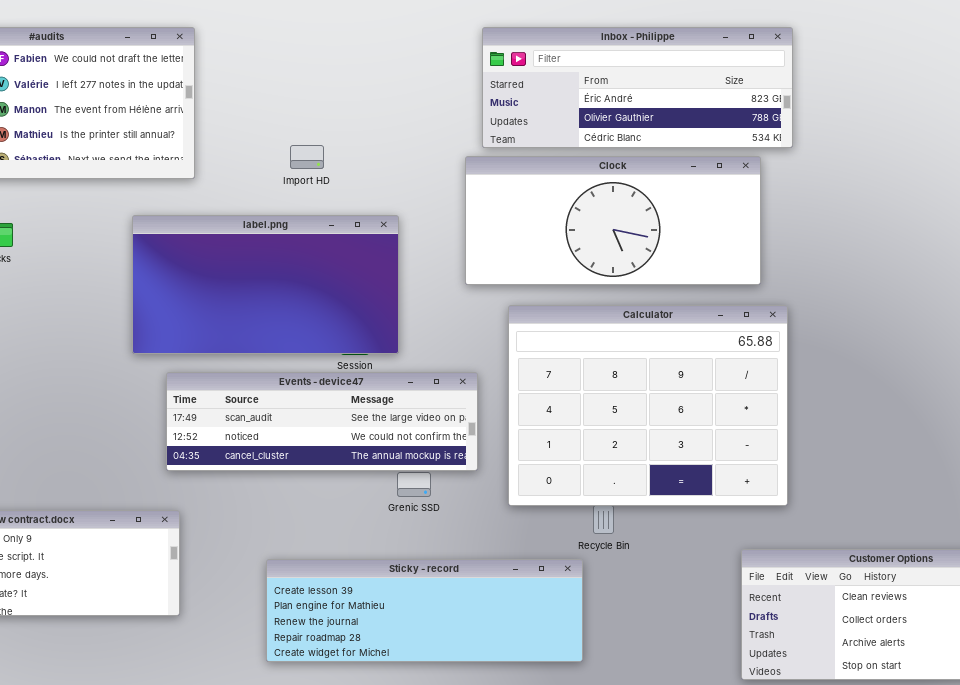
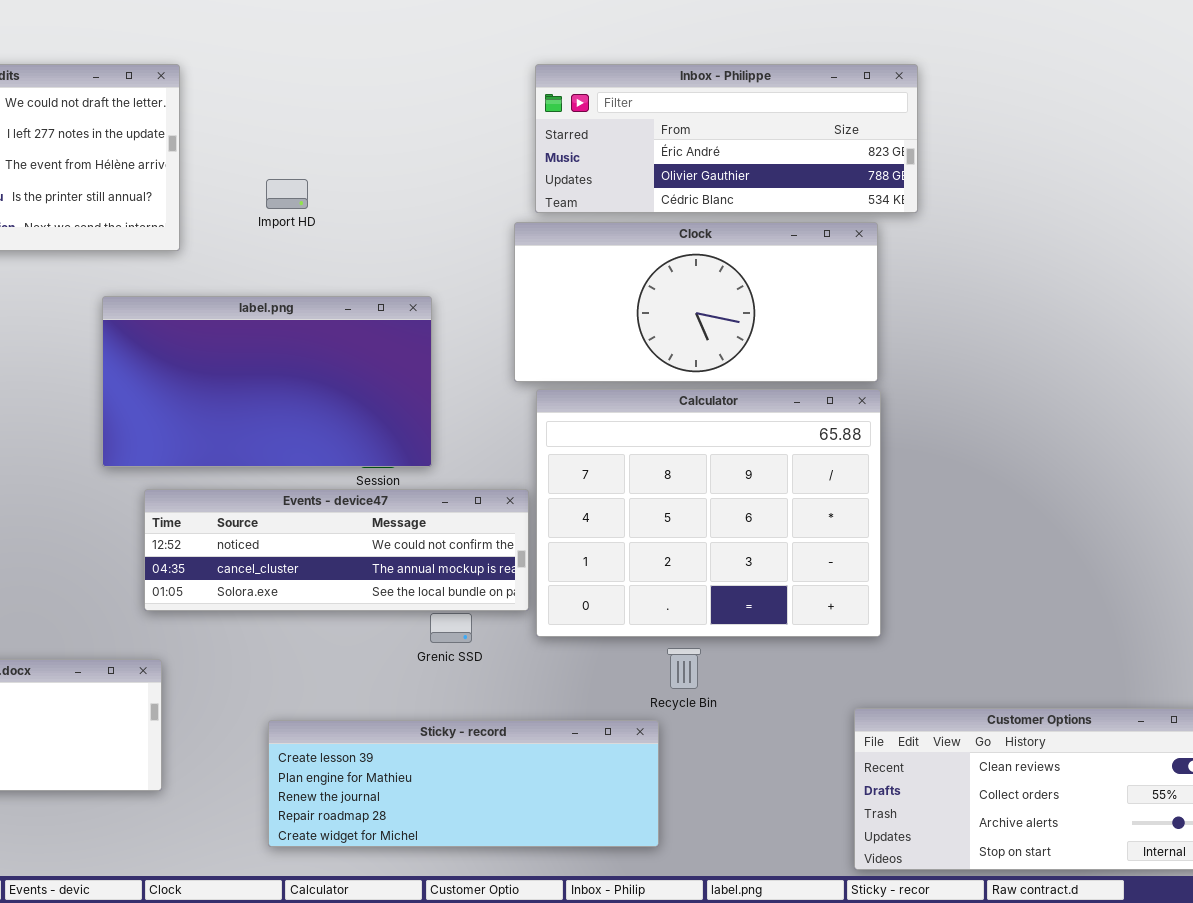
Import HD: [290,145,324,169] -> [266,179,308,209], moved
Calculator: [508,305,788,506] -> [536,389,881,637], moved
Events - device47: [166,372,478,471] -> [144,489,529,611], scrolled down 1 row

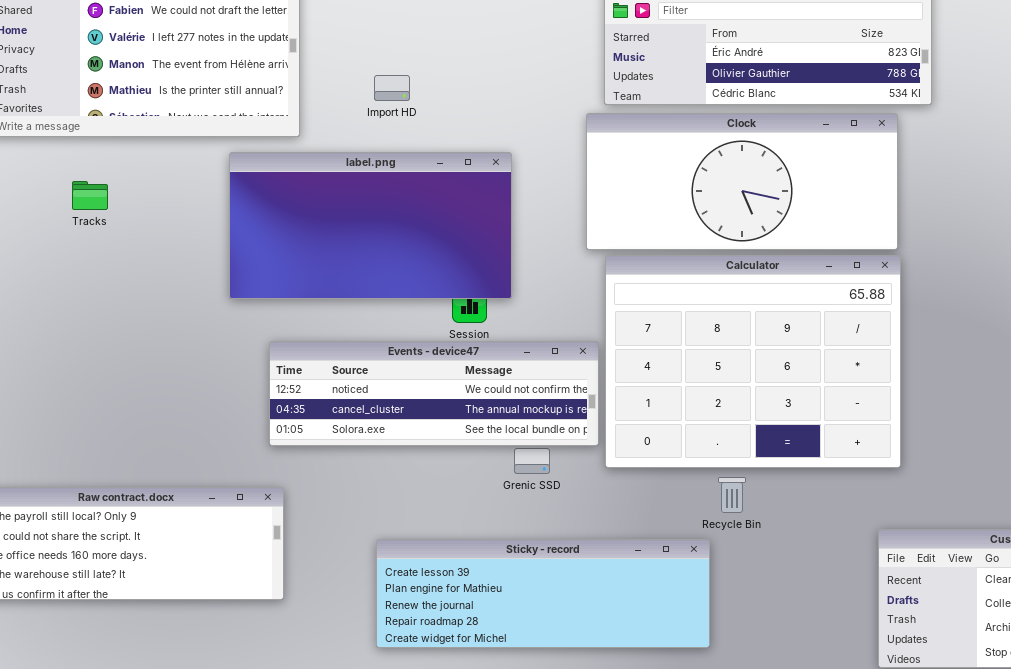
label.png: [102,296,432,467] -> [229,152,512,299], moved

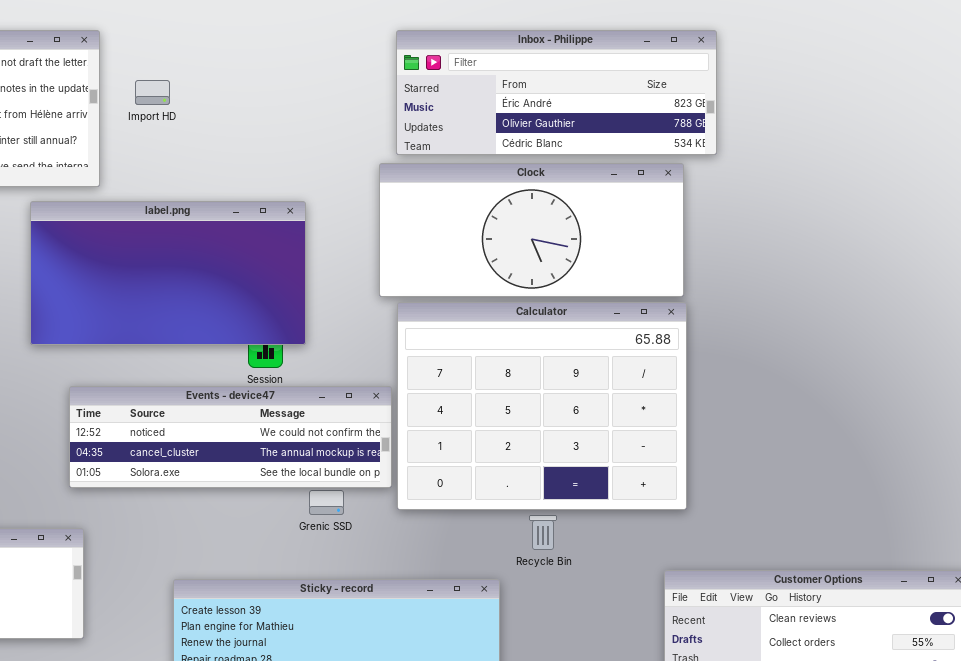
Import HD: [374,75,410,101] -> [135,80,170,105], moved
Recycle Bin: [718,477,746,513] -> [529,515,557,550], moved

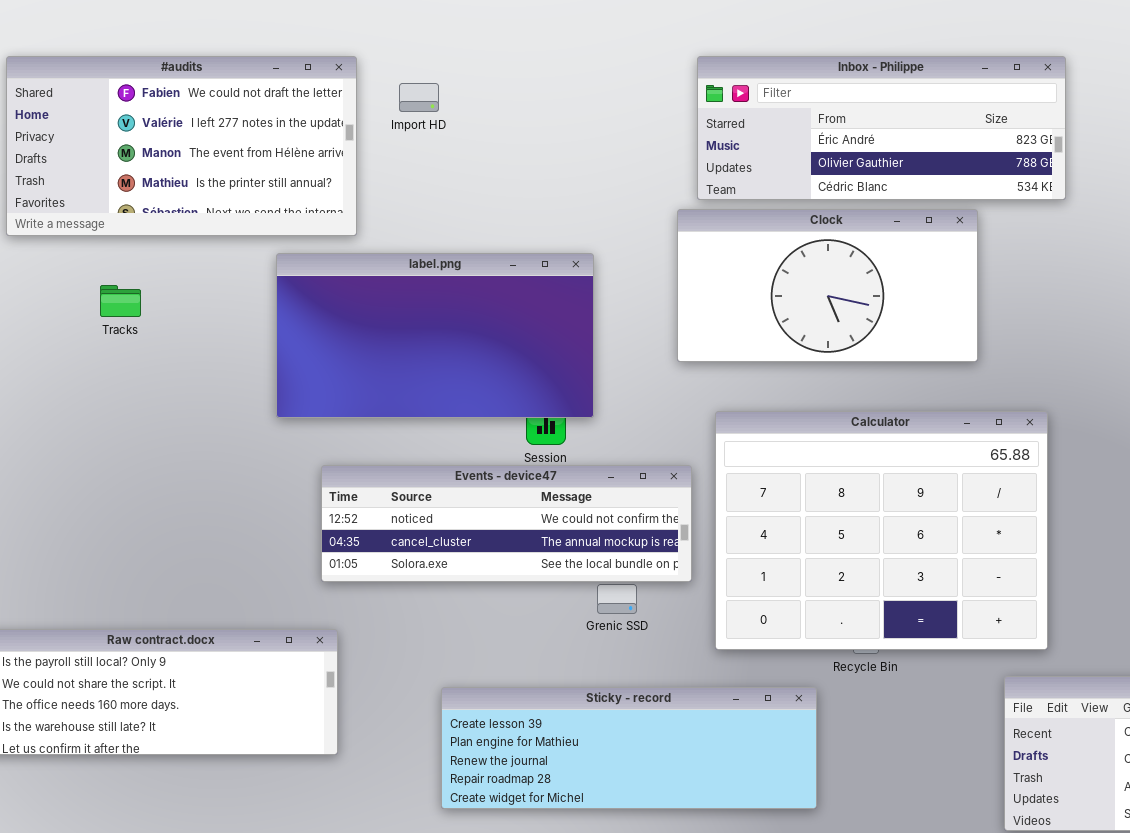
Import HD: [135,80,170,105] -> [399,83,439,112], moved
Clock: [379,163,684,297] -> [677,209,978,362], resized
Calculator: [397,302,687,510] -> [715,411,1048,650], moved

